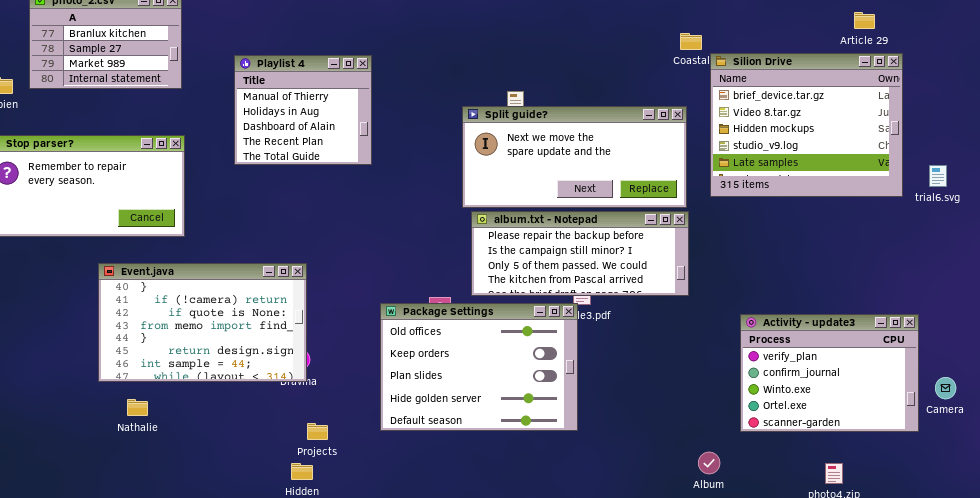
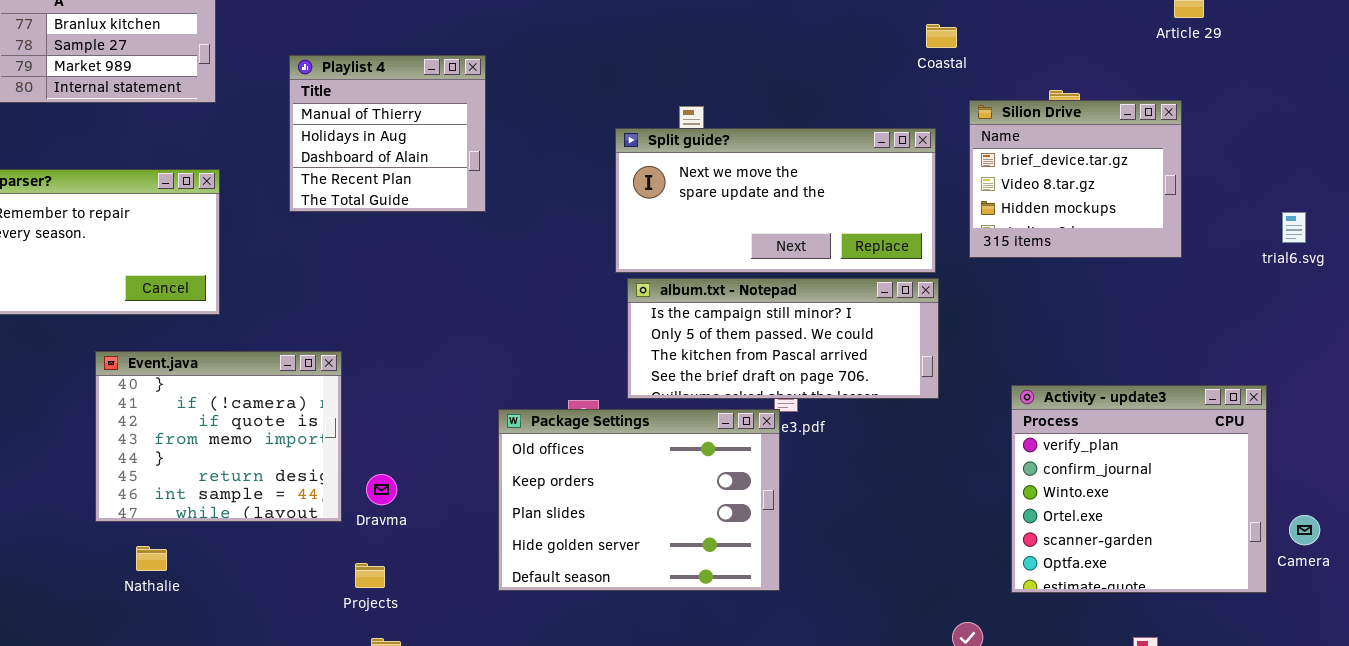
Silion Drive: [710,53,903,197] -> [969,100,1182,258], resized
album.txt - Notepad: [471,211,689,296] -> [627,278,939,399], scrolled down 1 row
Event.java: [98,263,307,382] -> [95,351,342,522], resized
Activity - update3: [740,314,919,432] -> [1011,385,1267,593], resized
Projects: [307,423,328,440] -> [355,563,385,588], moved

